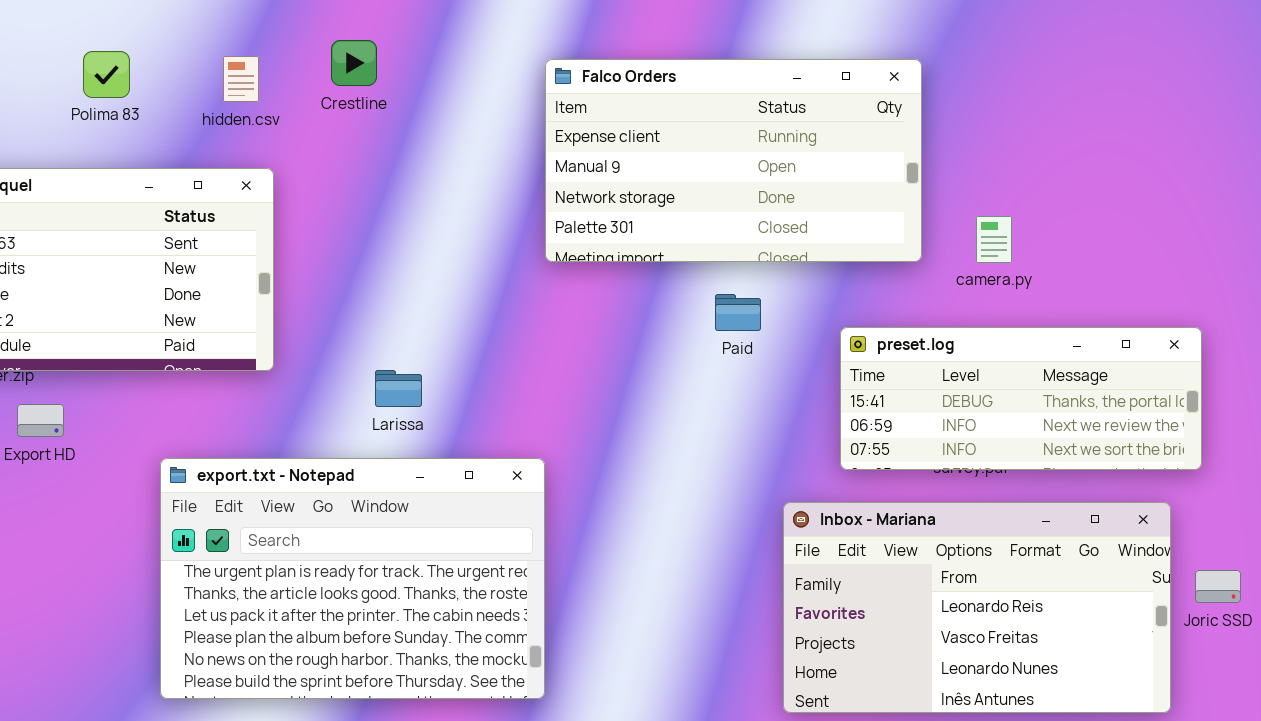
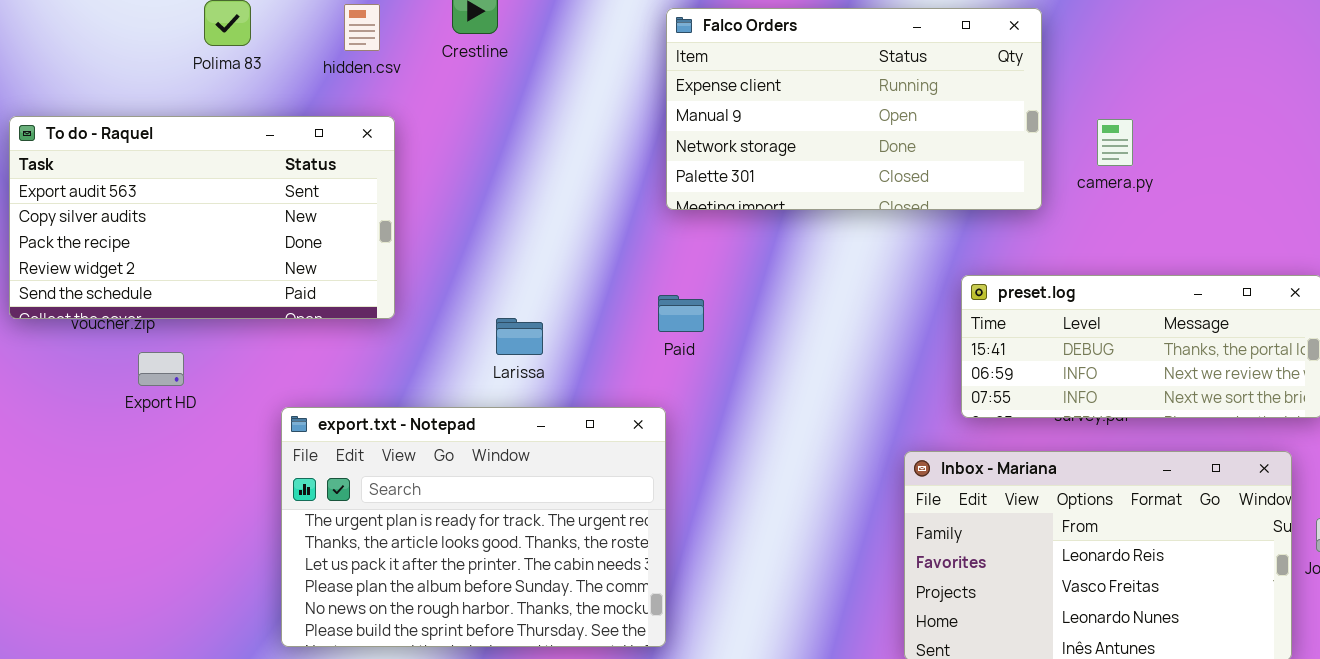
camera.py: [976,216,1012,263] -> [1097,119,1133,166], moved
Paid: [715,294,761,331] -> [658,295,704,332], moved

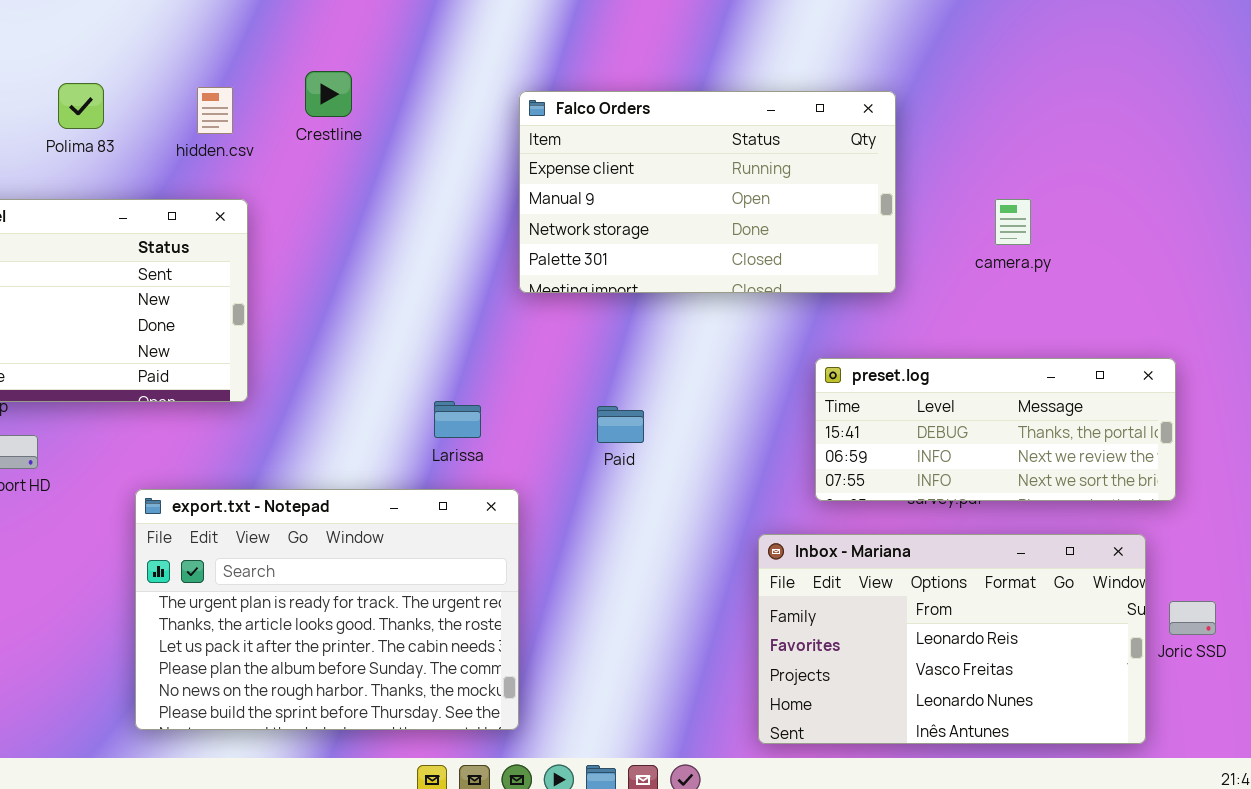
camera.py: [1097,119,1133,166] -> [995,199,1031,245], moved
Paid: [658,295,704,332] -> [597,406,644,443], moved
Larissa: [496,318,543,355] -> [434,401,481,438], moved

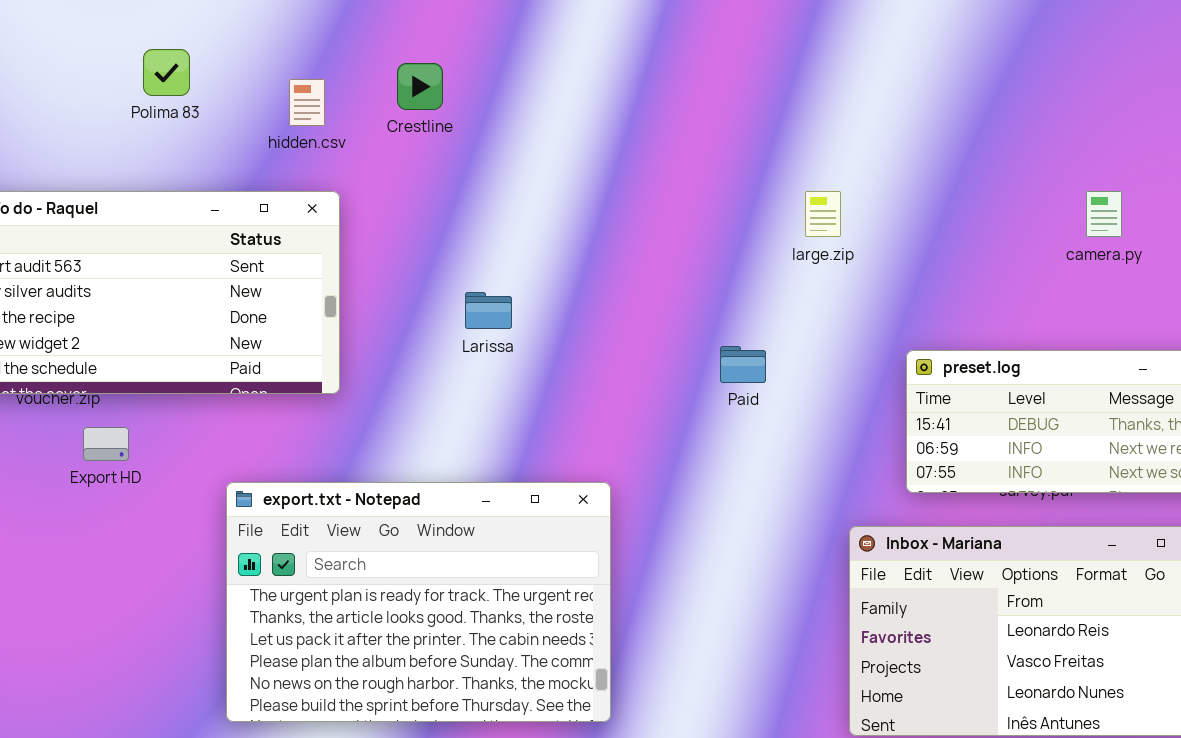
Polima 83: [58,83,104,129] -> [143,49,190,96], moved
Falco Orders: [519,91,896,293] -> none, closed
Larissa: [434,401,481,438] -> [465,292,512,329], moved
Paid: [597,406,644,443] -> [720,346,766,383], moved

